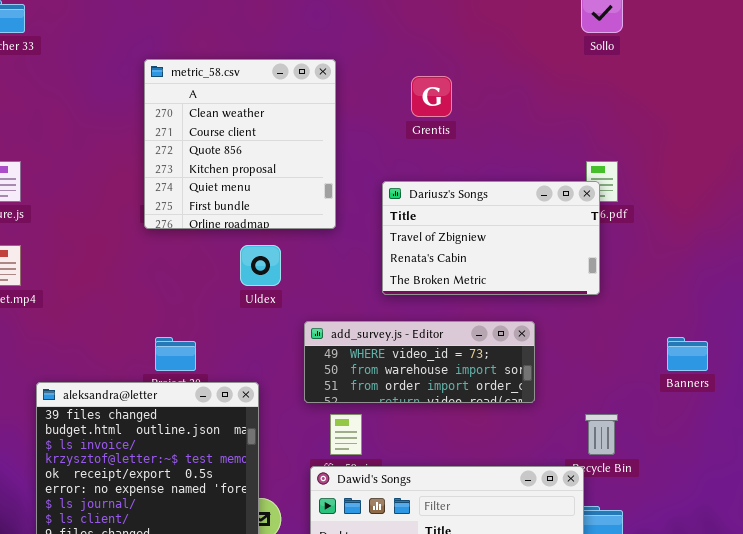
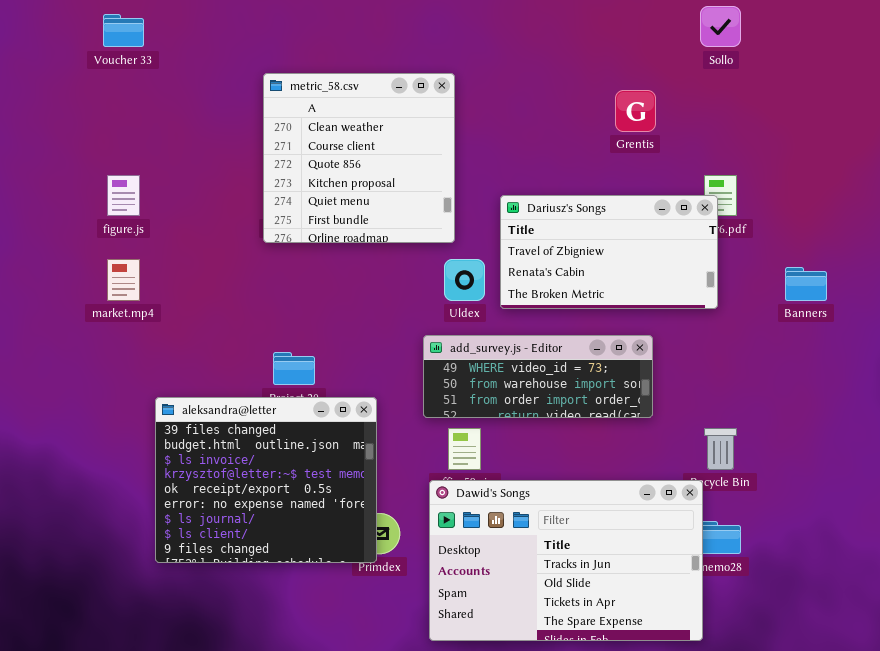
Grentis: [411,76,452,117] -> [615,90,656,132], moved
Uldex: [240,245,281,286] -> [444,259,485,301], moved
Banners: [667,337,708,371] -> [785,267,827,301], moved

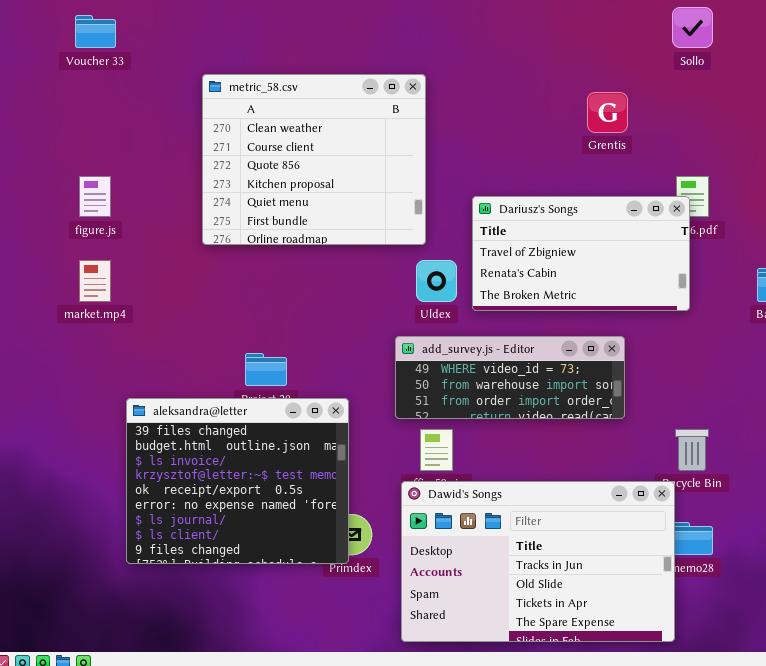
metric_58.csv: [263,73,455,243] -> [202,74,426,245], resized

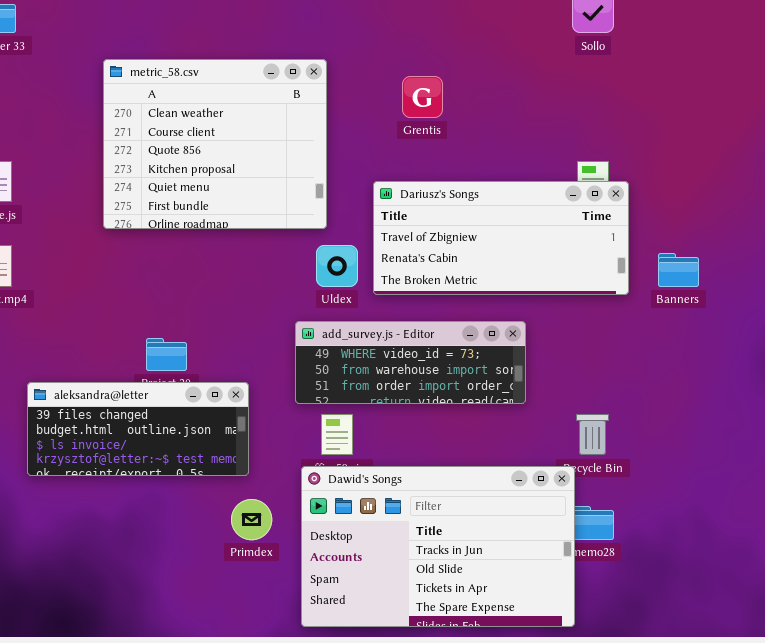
Grentis: [587,92,628,133] -> [402,76,443,118], moved
Dariusz's Songs: [472,196,690,311] -> [373,181,629,295], resized
aleksandra@letter: [126,398,349,564] -> [27,382,249,476], resized

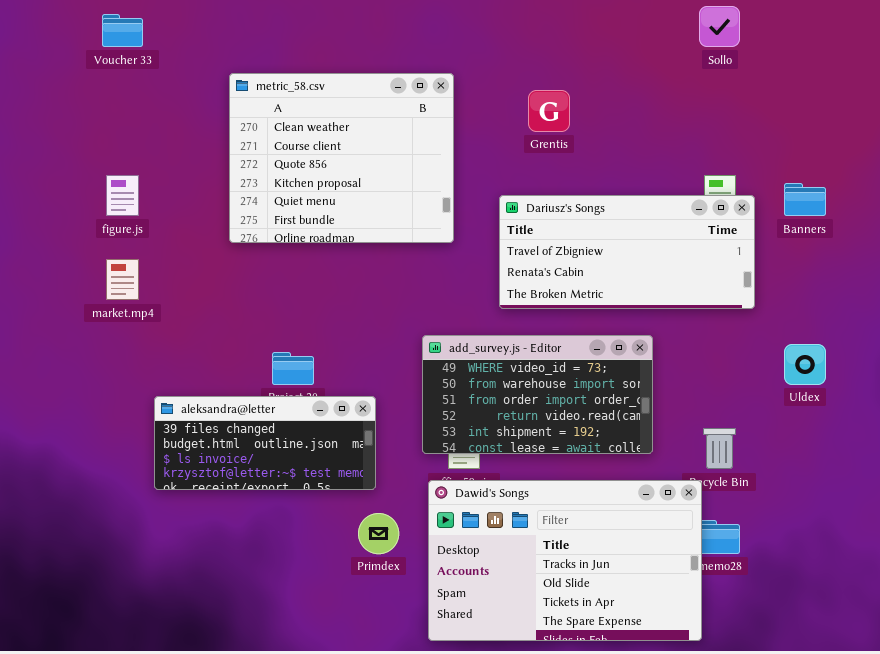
Uldex: [316,245,358,287] -> [784,344,826,385], moved
Banners: [658,253,699,287] -> [784,183,826,216], moved
add_survey.js - Editor: [295,321,526,404] -> [422,335,653,454], resized

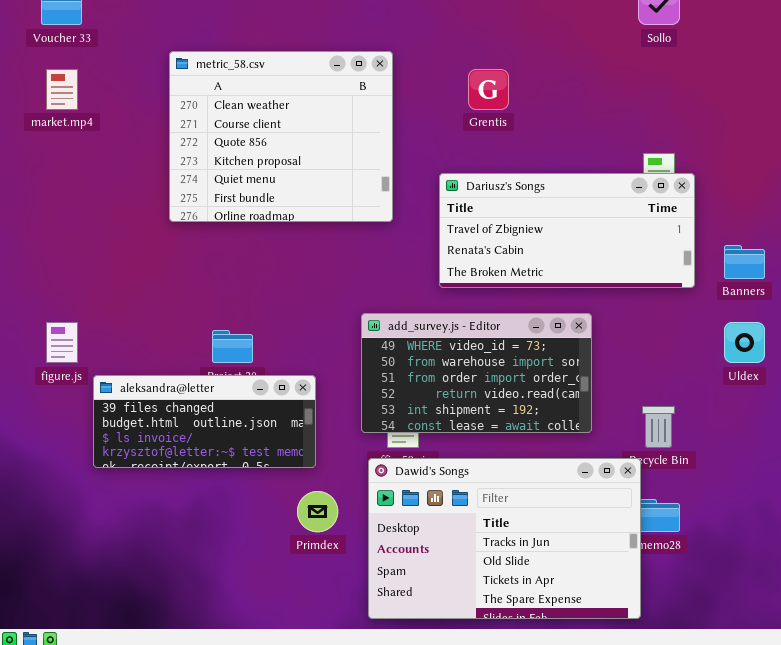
figure.js: [106,175,139,216] -> [46,322,78,363], moved
Banners: [784,183,826,216] -> [724,245,765,279], moved
market.mp4: [106,259,139,300] -> [46,69,78,110], moved

